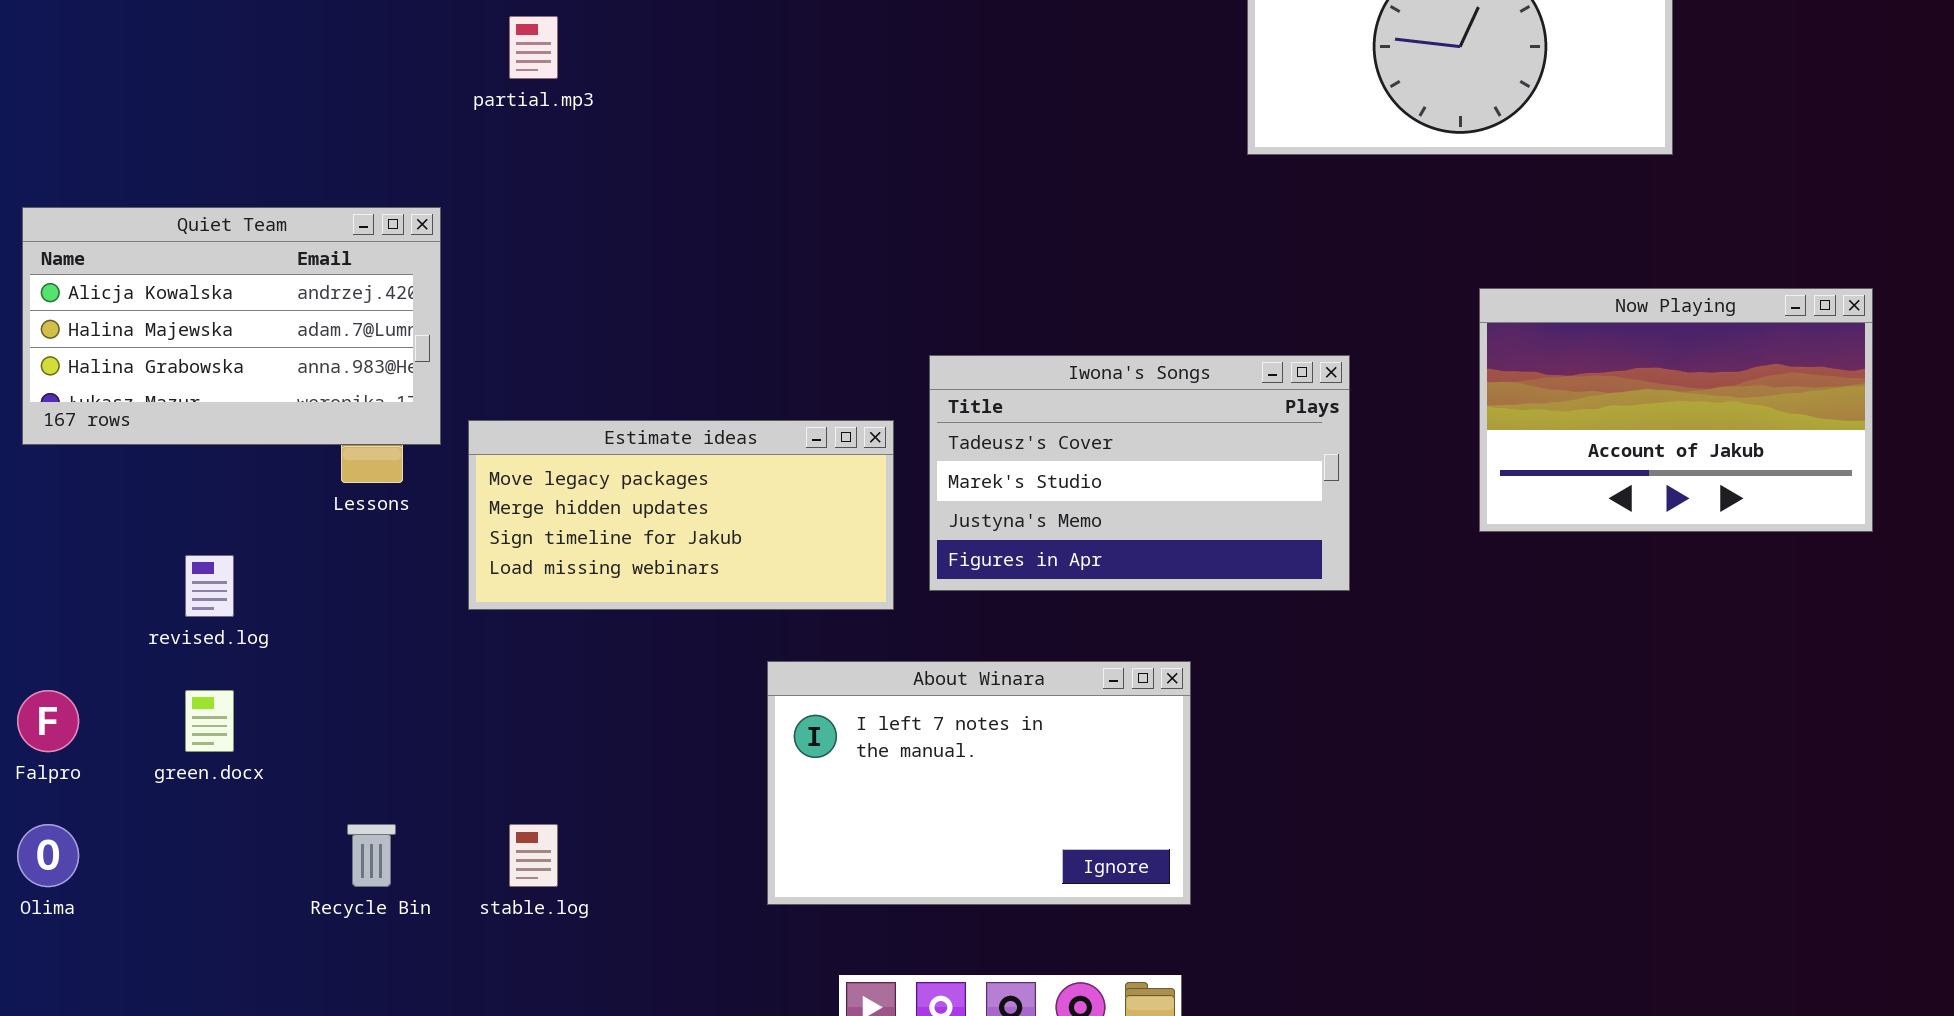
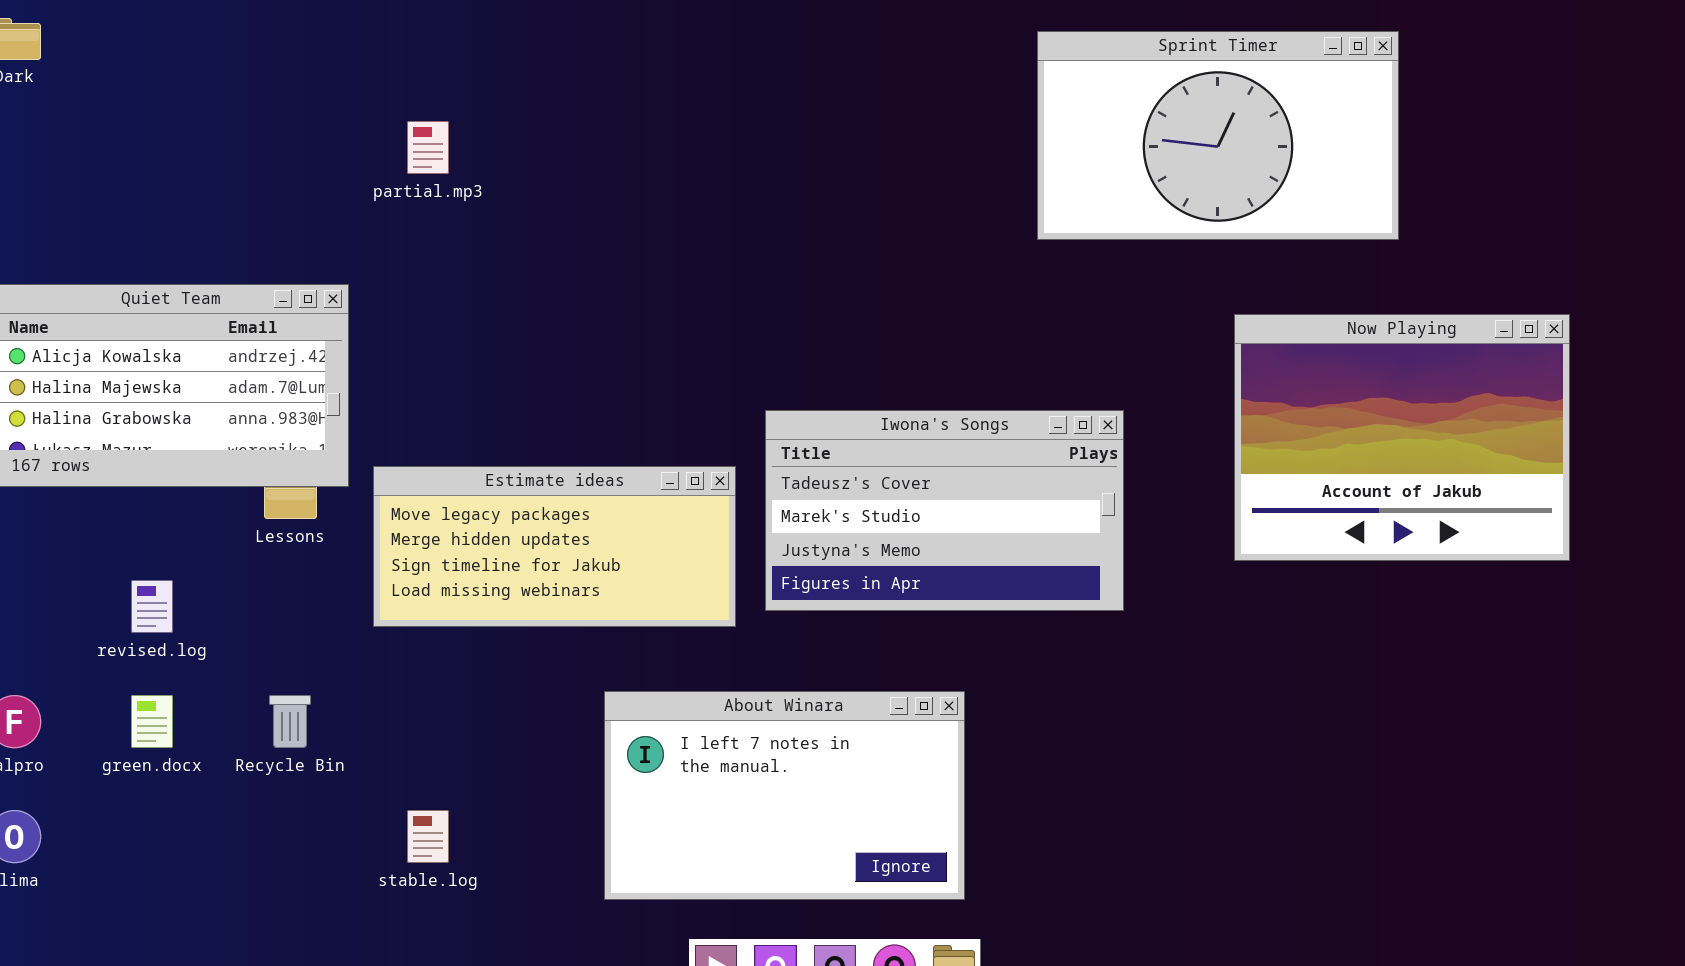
Now Playing: [1479,288,1873,532] -> [1234,314,1570,561], resized
About Winara: [767,661,1191,905] -> [604,691,965,900], moved
Recycle Bin: [347,824,396,887] -> [269,695,311,748], moved

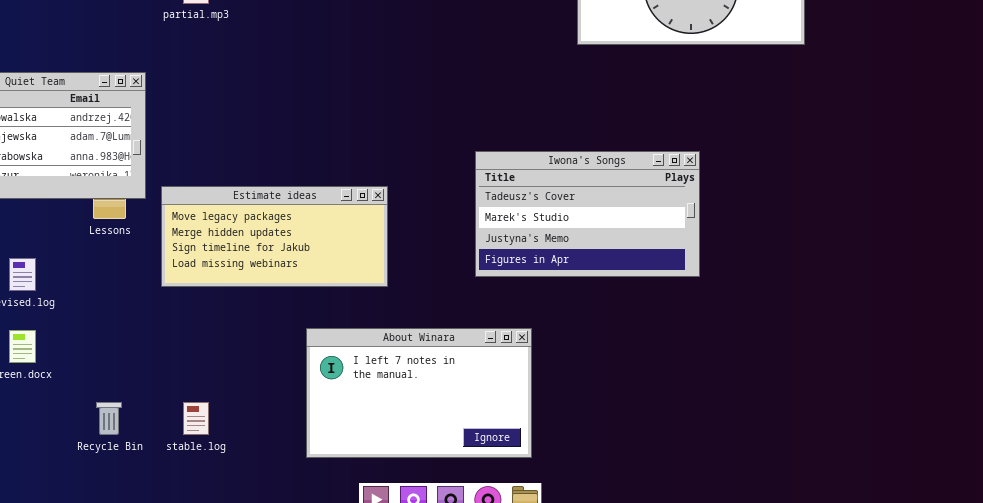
Now Playing: [1234,314,1570,561] -> none, closed
Iwona's Songs: [765,410,1124,611] -> [475,151,700,277], moved
Recycle Bin: [269,695,311,748] -> [96,402,122,435], moved

